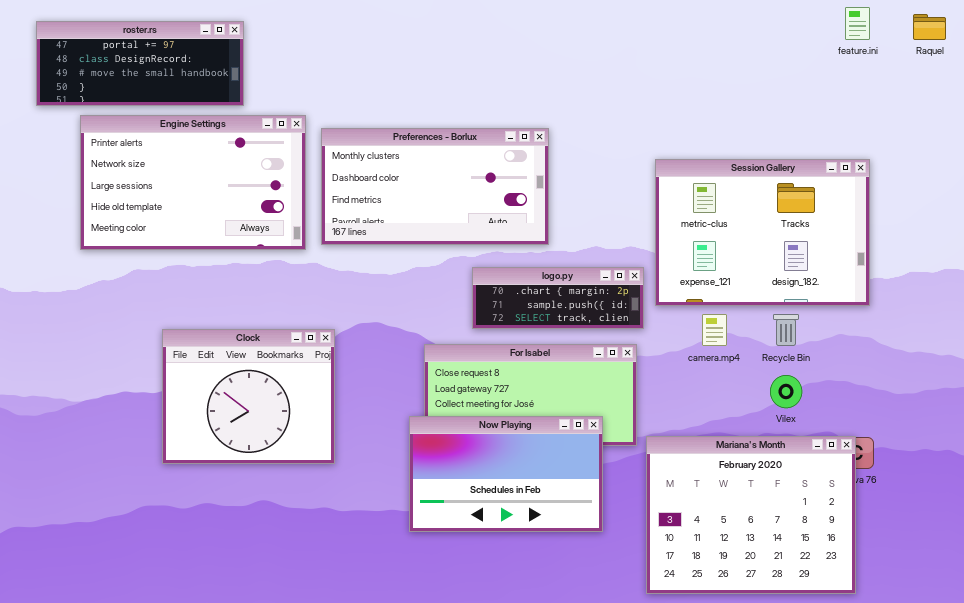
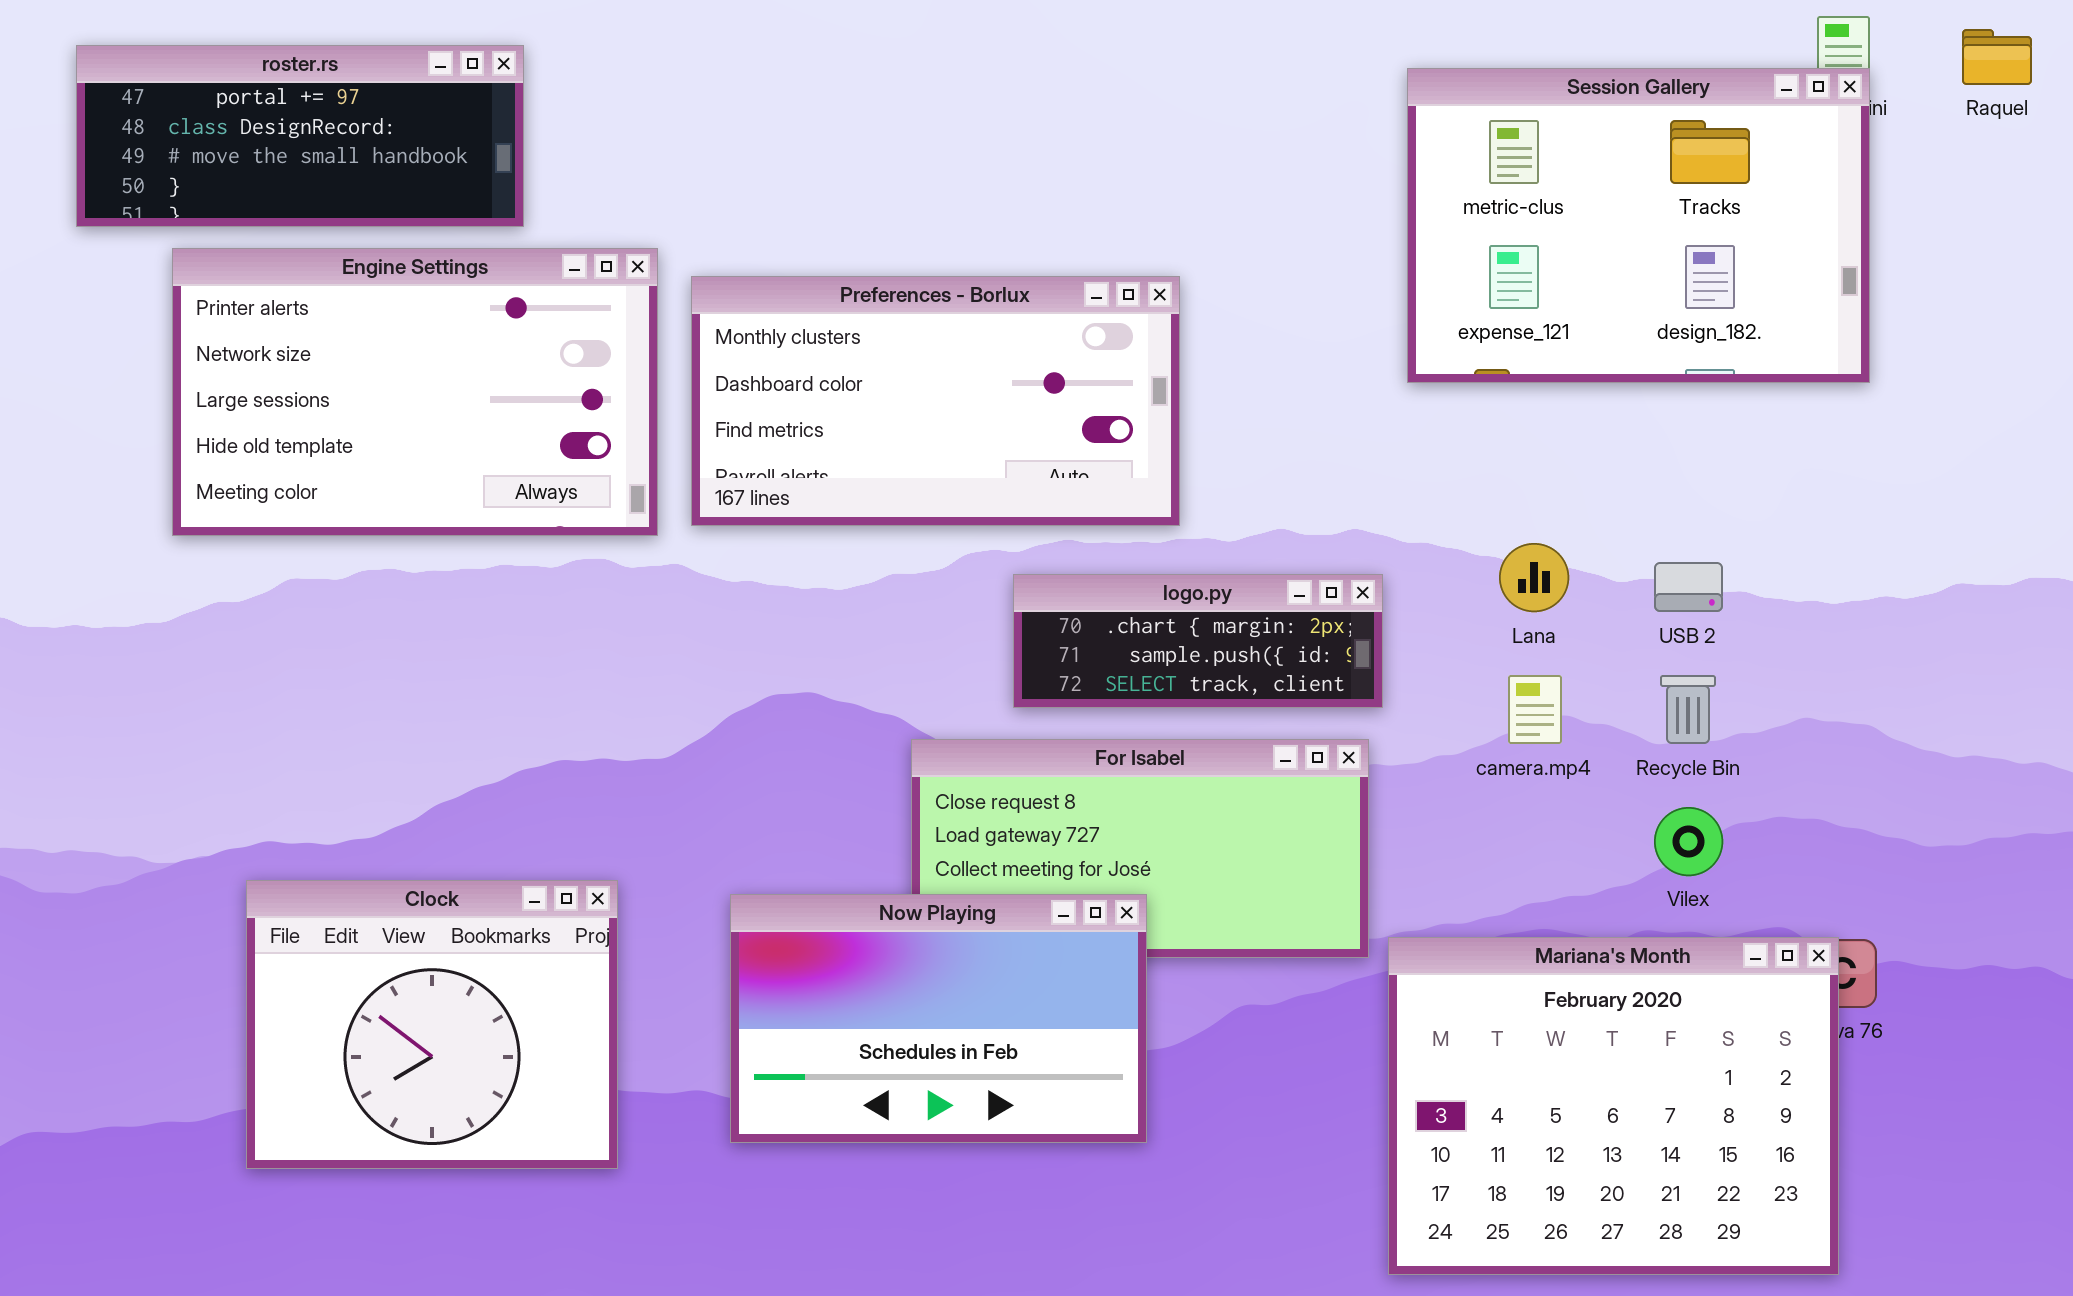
Session Gallery: [655,159,870,306] -> [1407,68,1870,383], moved
Clock: [162,329,335,464] -> [246,880,618,1169], moved
Now Playing: [409,416,603,532] -> [730,894,1147,1143], moved

